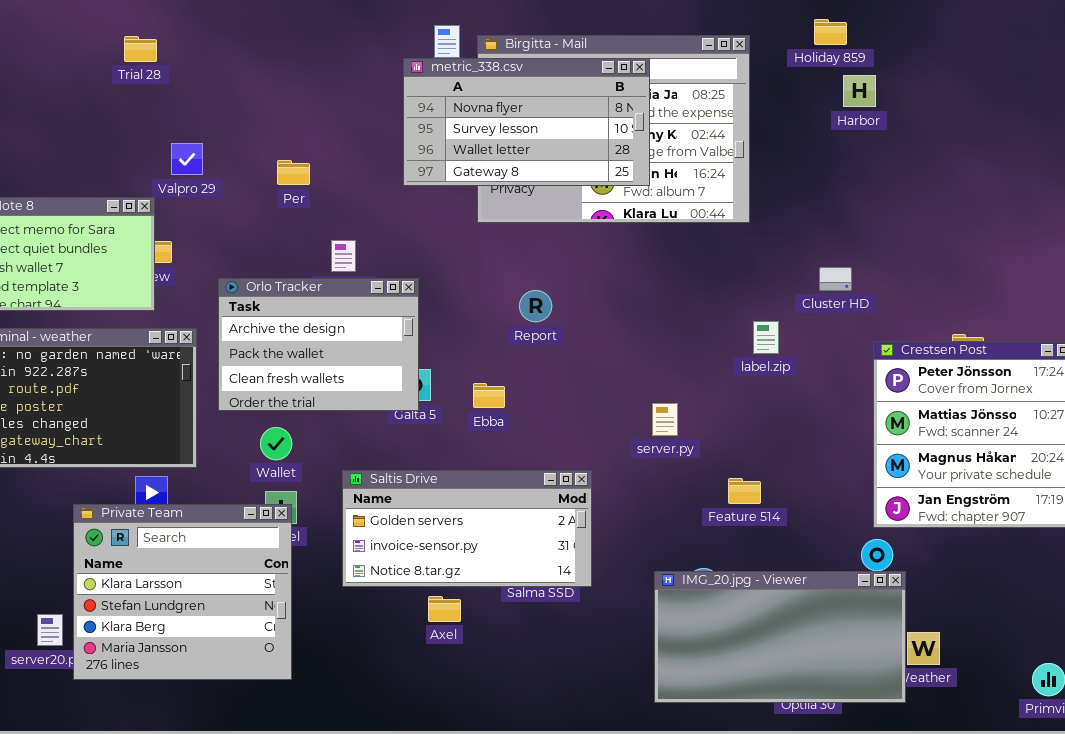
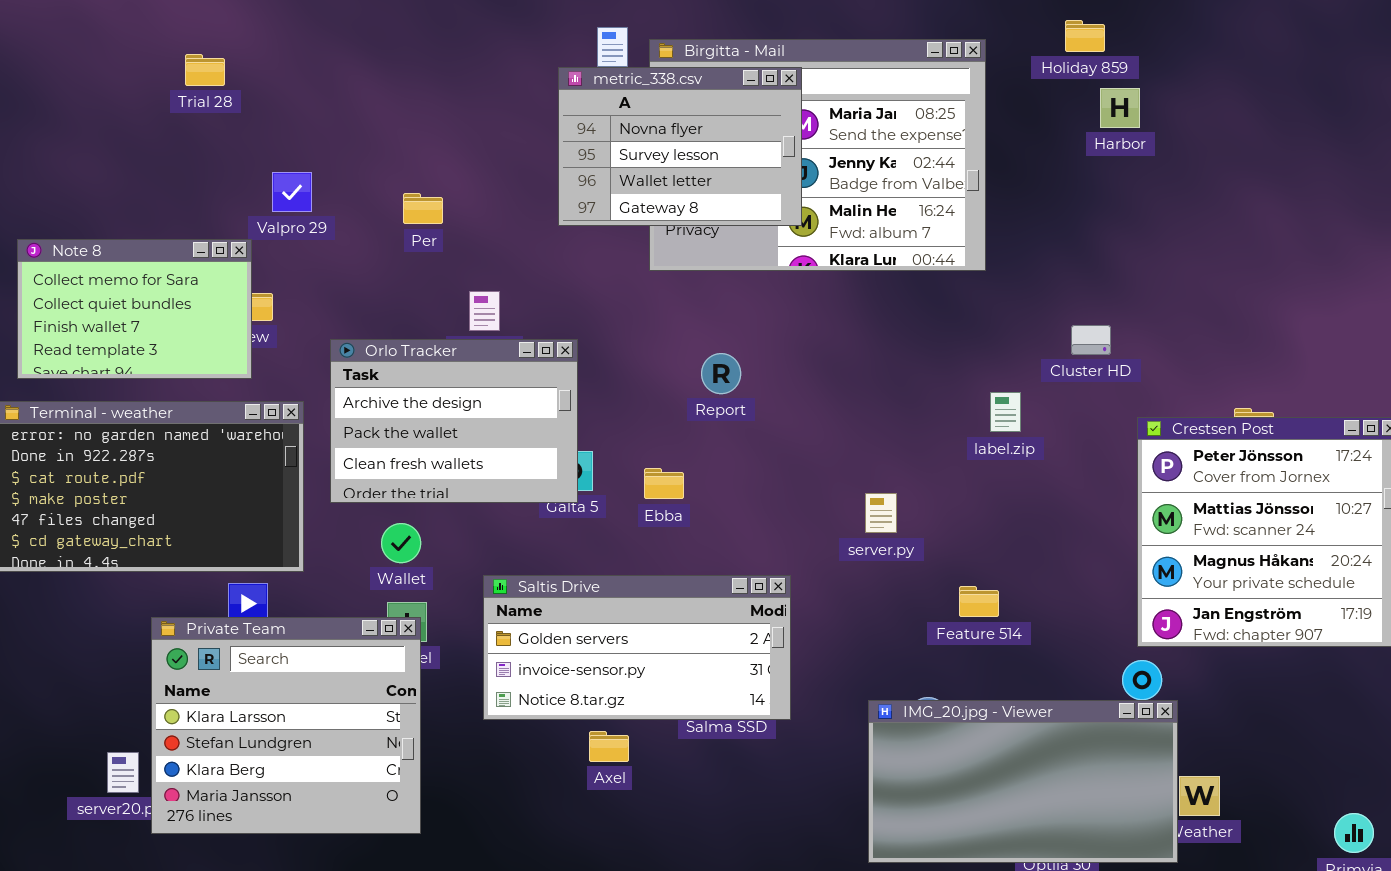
Trial 28: [124,36,157,62] -> [185,54,225,86], moved
metric_338.csv: [403,58,650,186] -> [558,67,802,226], resized

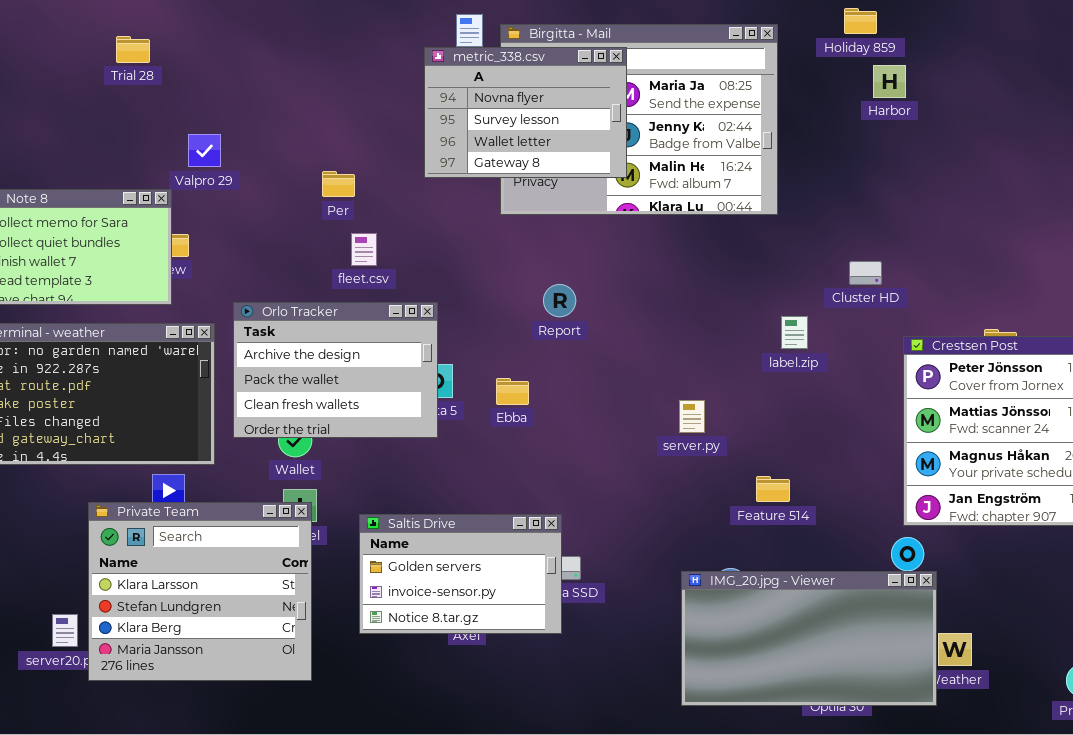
Per: [403,193,443,224] -> [322,171,355,197], moved
Orlo Tracker: [330,339,578,503] -> [233,302,438,438], moved
Saltis Drive: [483,575,791,720] -> [359,514,562,634], moved, resized

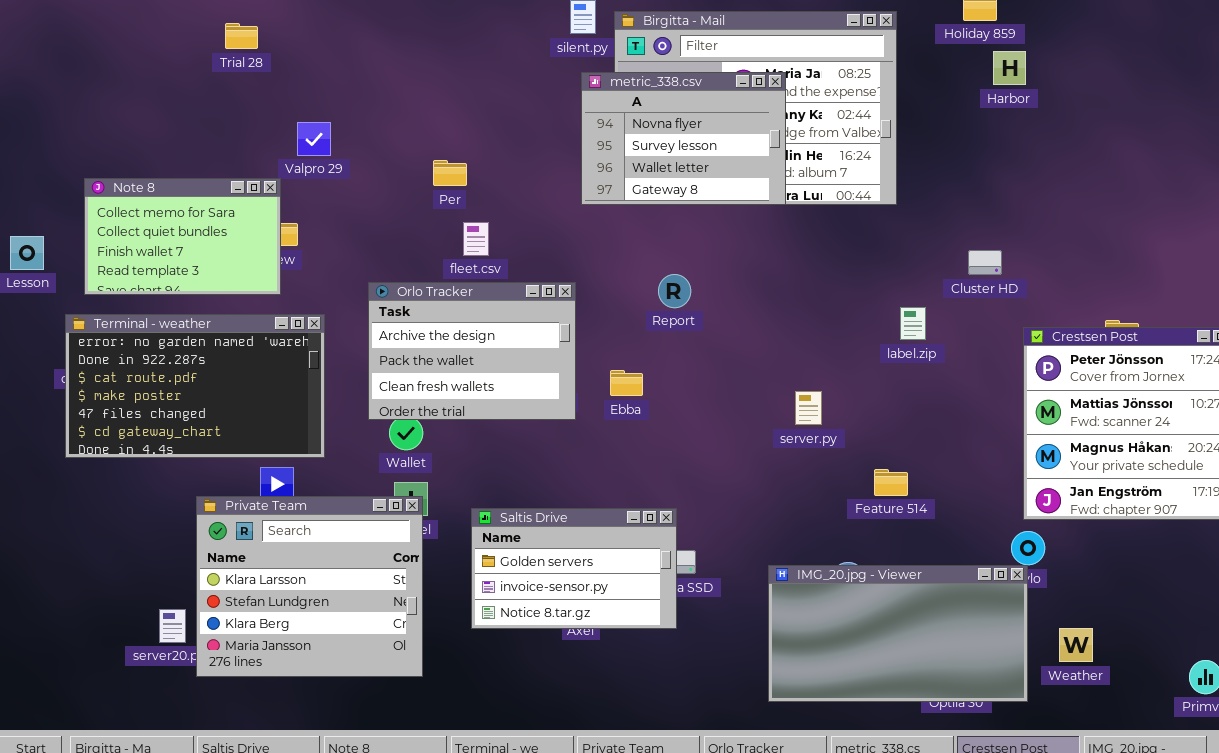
metric_338.csv: [424,47,627,178] -> [581,72,786,205], moved
Orlo Tracker: [233,302,438,438] -> [368,282,576,420], moved
IMG_20.jpg - Viewer: [681,571,937,706] -> [768,565,1028,702], moved

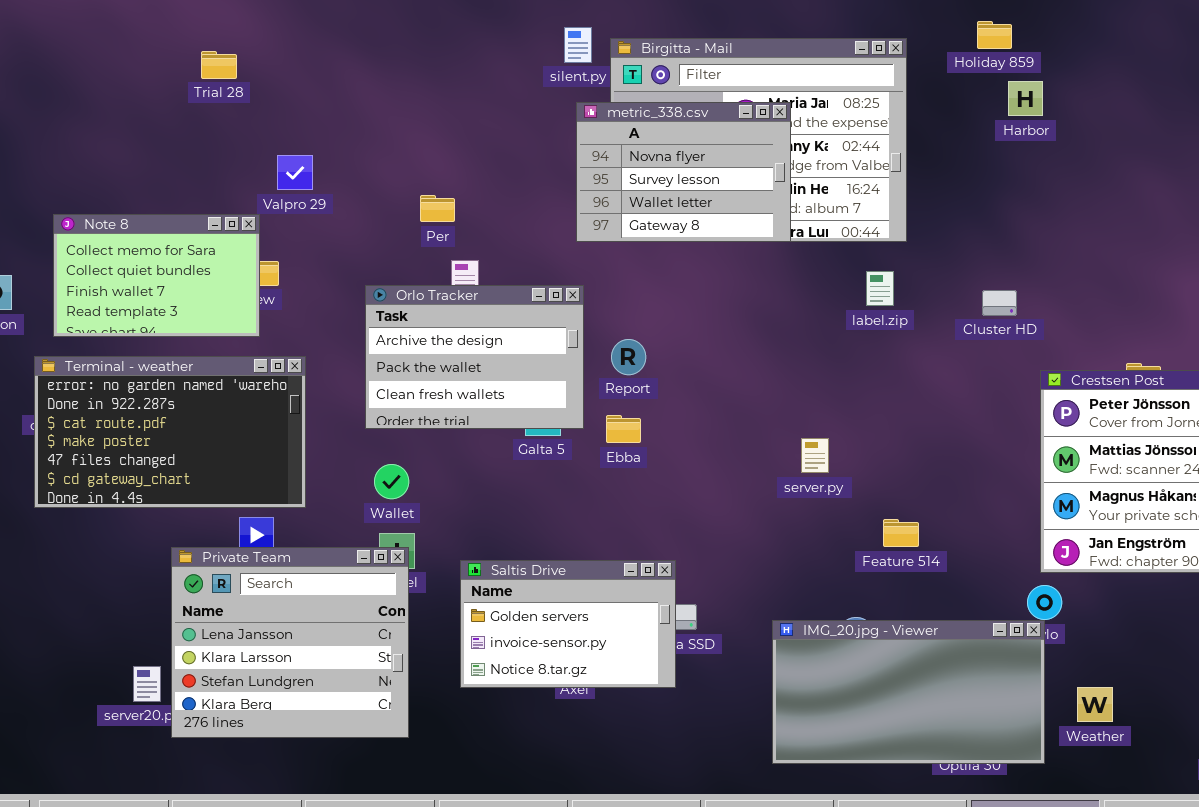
Report: [658,274,691,308] -> [611,339,646,375], moved
Orlo Tracker: [368,282,576,420] -> [365,285,584,429], moved
label.zip: [900,307,926,340] -> [866,271,894,306], moved
Private Team: [196,496,423,677] -> [171,547,409,738], scrolled up 1 row

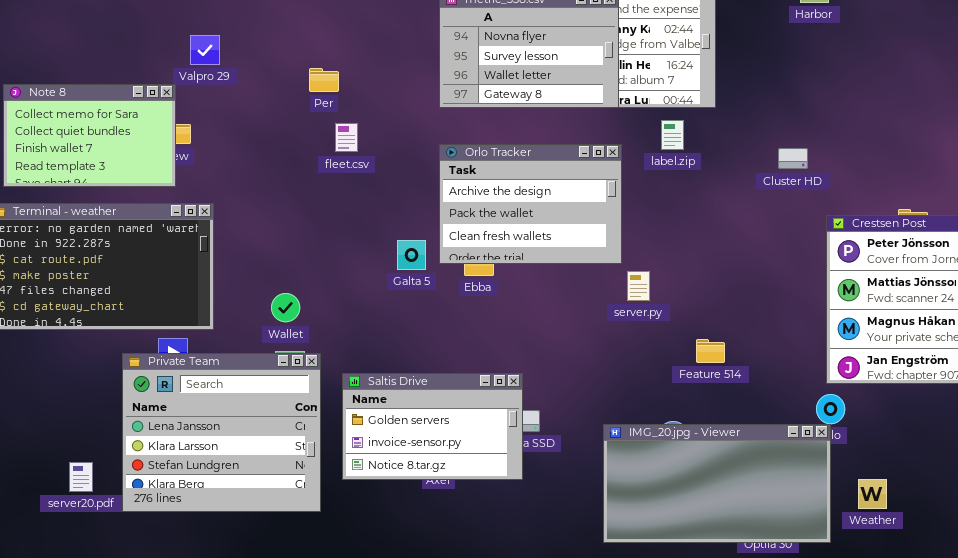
label.zip: [866,271,894,306] -> [661,120,684,150], moved
Orlo Tracker: [365,285,584,429] -> [439,144,622,264], moved
Private Team: [171,547,409,738] -> [122,353,321,512], moved

